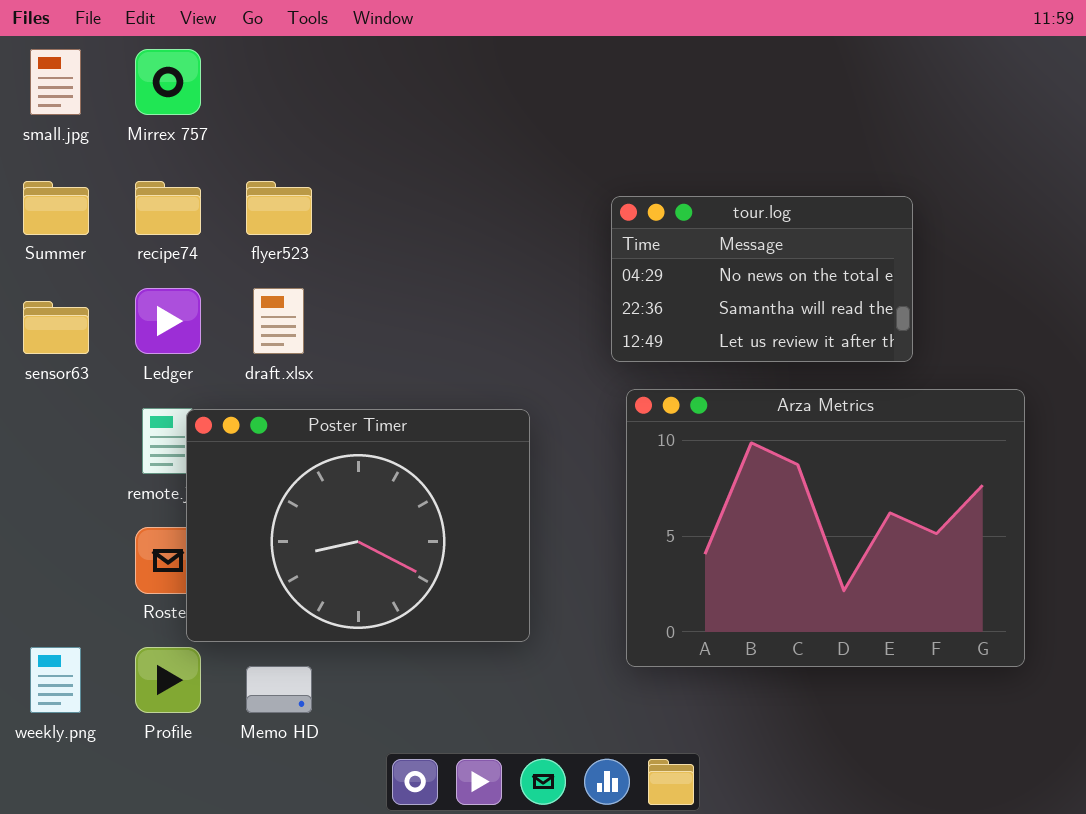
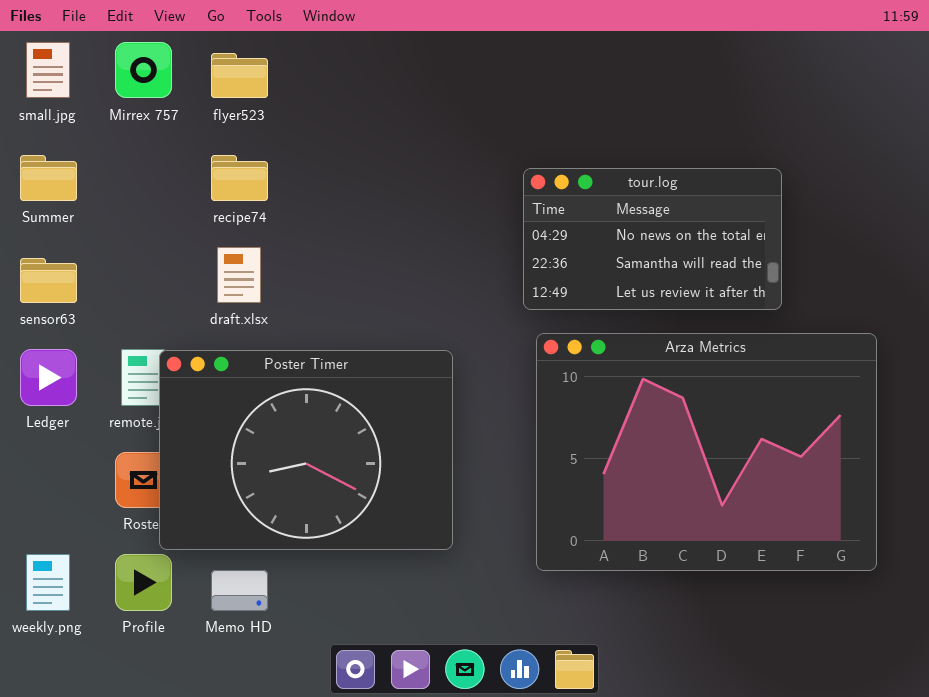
recipe74: [135,181,201,235] -> [211,155,268,201], moved
flyer523: [246,181,312,235] -> [211,53,268,98], moved
Ledger: [135,288,201,354] -> [20,349,77,406], moved

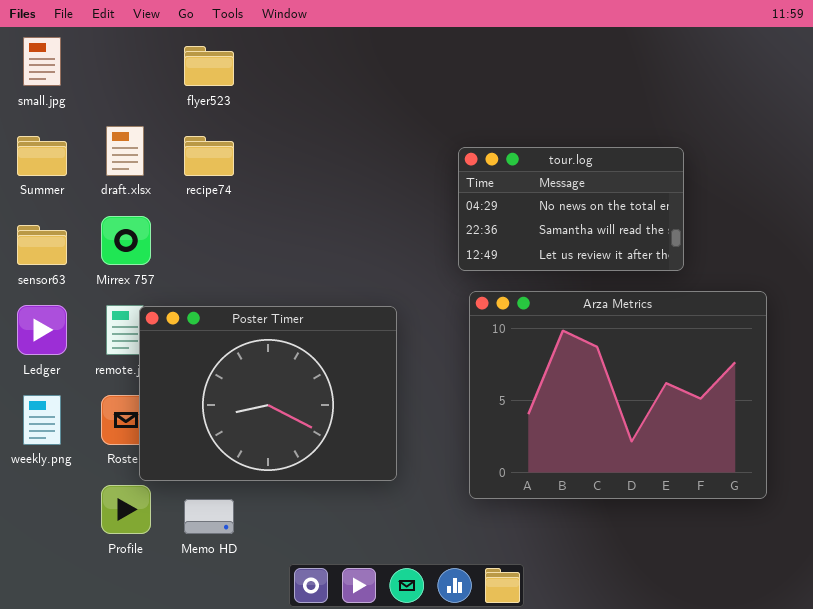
Mirrex 757: [115,42,172,98] -> [101,216,151,265], moved
draft.xlsx: [217,247,261,303] -> [106,126,144,176], moved
weekly.png: [26,554,70,611] -> [23,395,61,445], moved

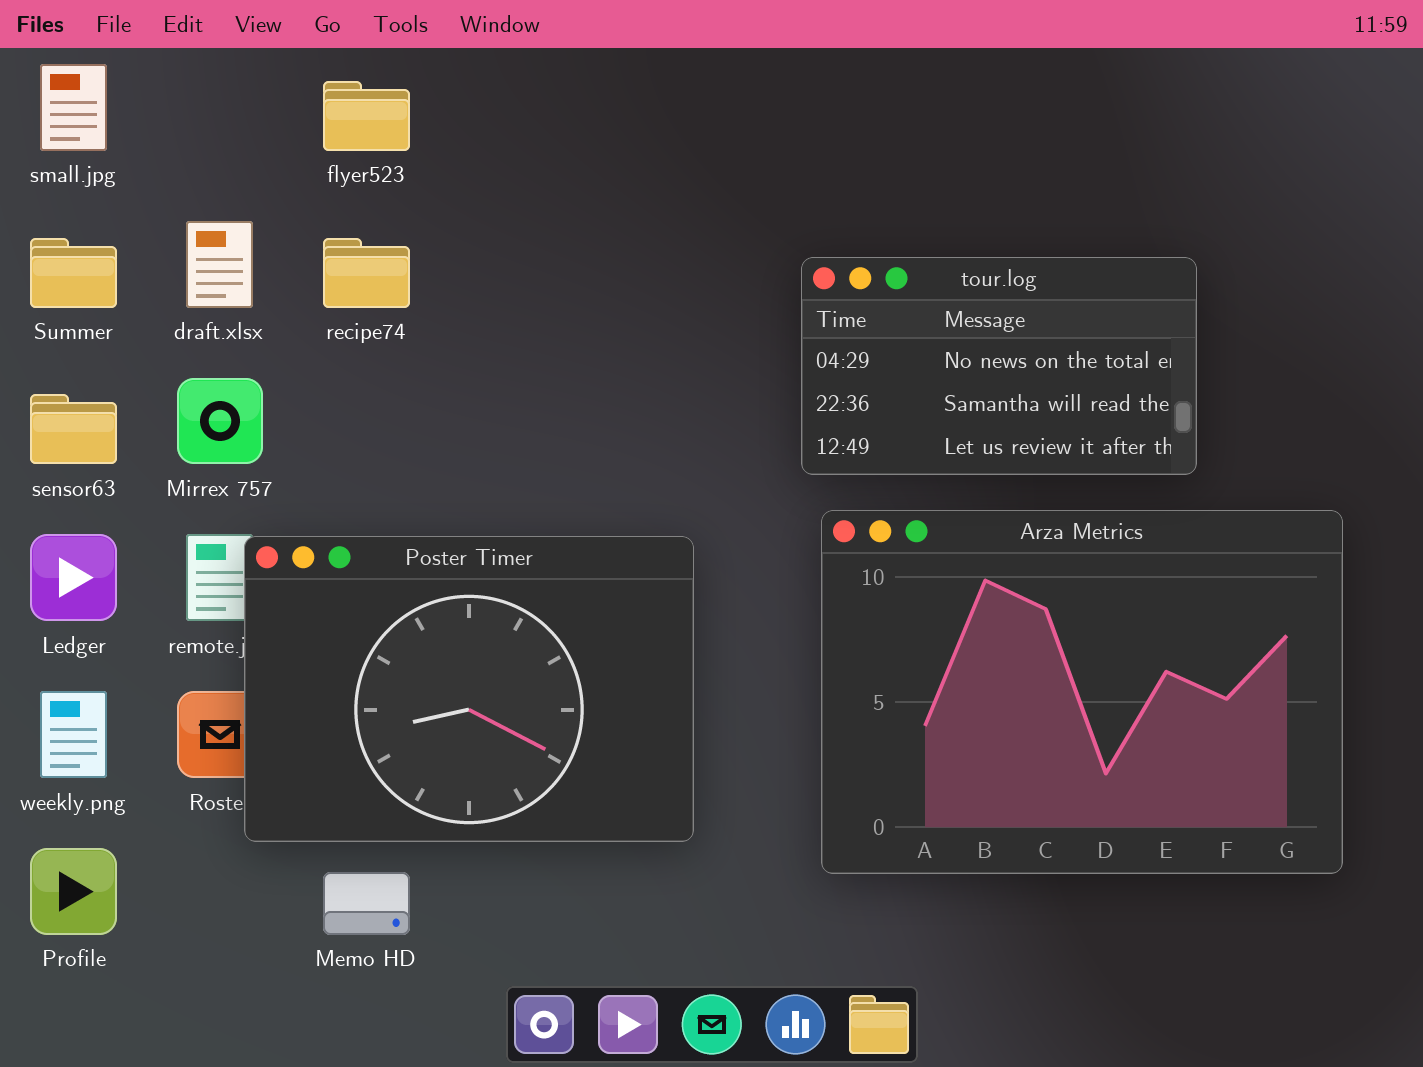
Profile: [101,485,151,534] -> [30,848,117,935], moved

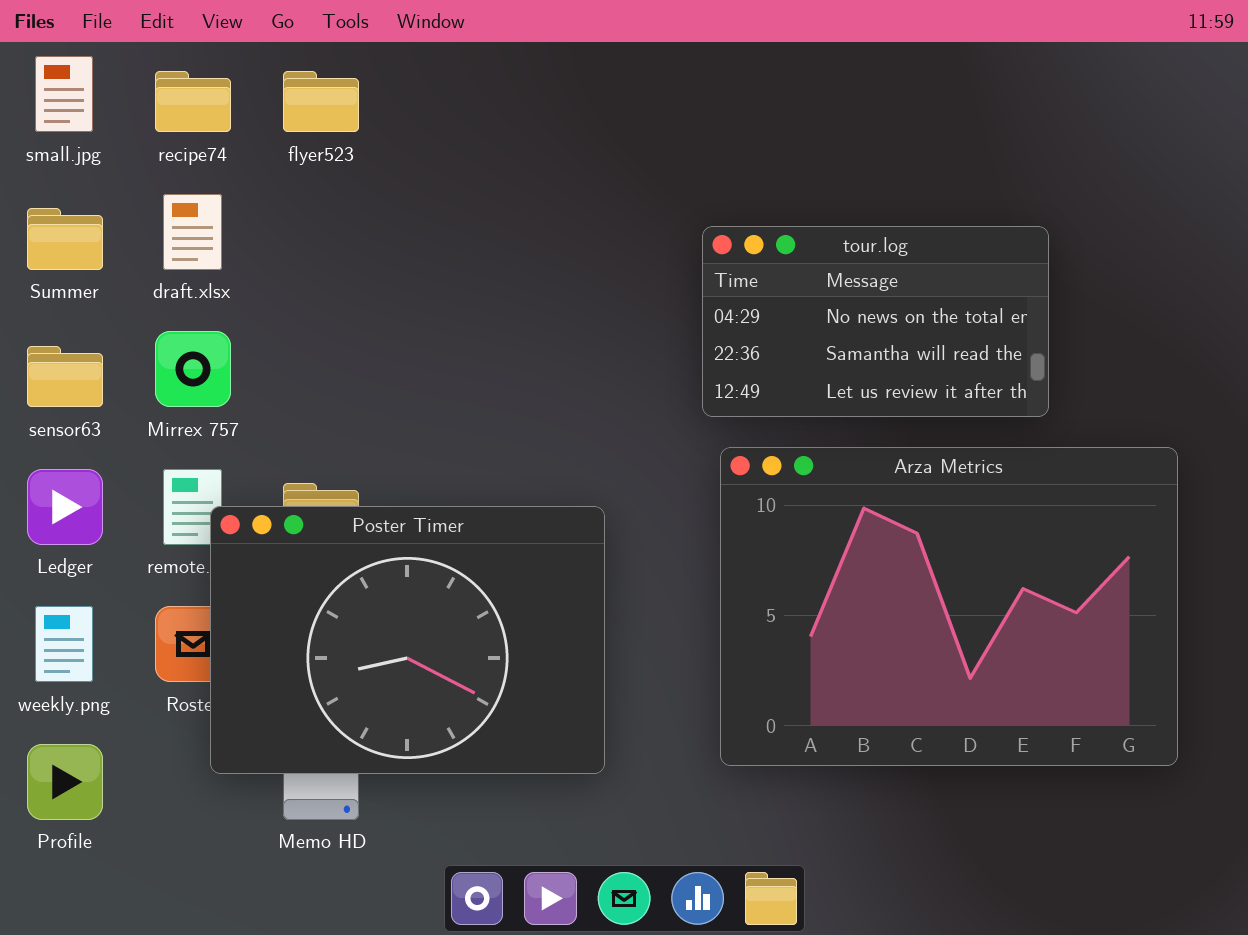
recipe74: [323,238,410,308] -> [155,71,231,132], moved
Poster Timer: [244,536,694,842] -> [210,506,605,774], moved

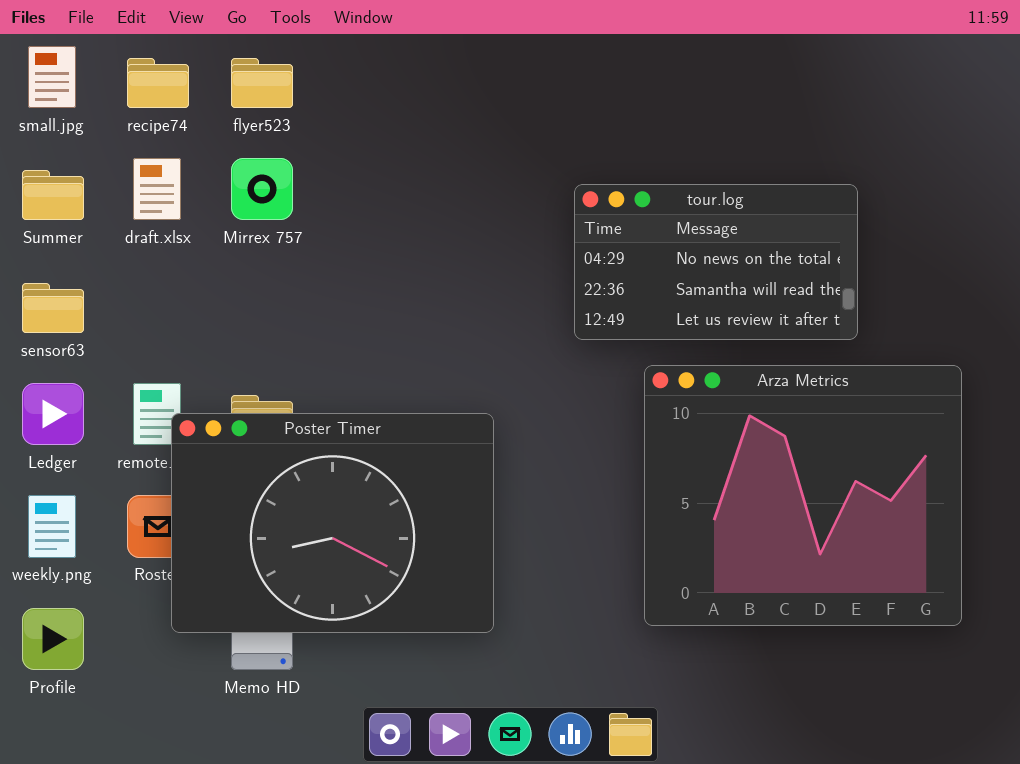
Mirrex 757: [155,331,231,407] -> [231,158,293,220], moved
Arza Metrics: [720,447,1178,766] -> [644,365,962,626], resized

